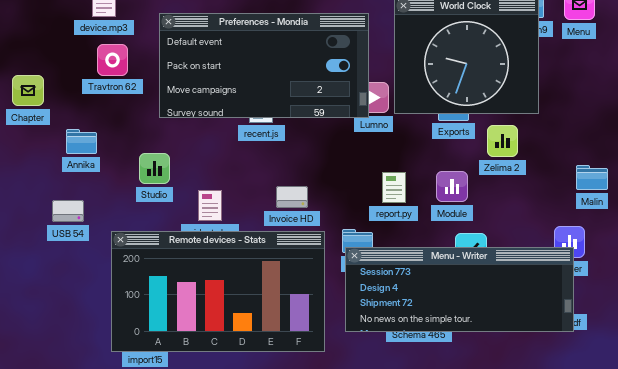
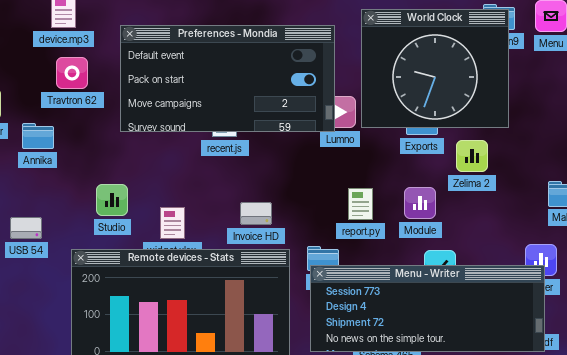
Annika: [66,129,97,154] -> [22,123,54,149], moved
Studio: [139,153,170,184] -> [96,184,128,216], moved

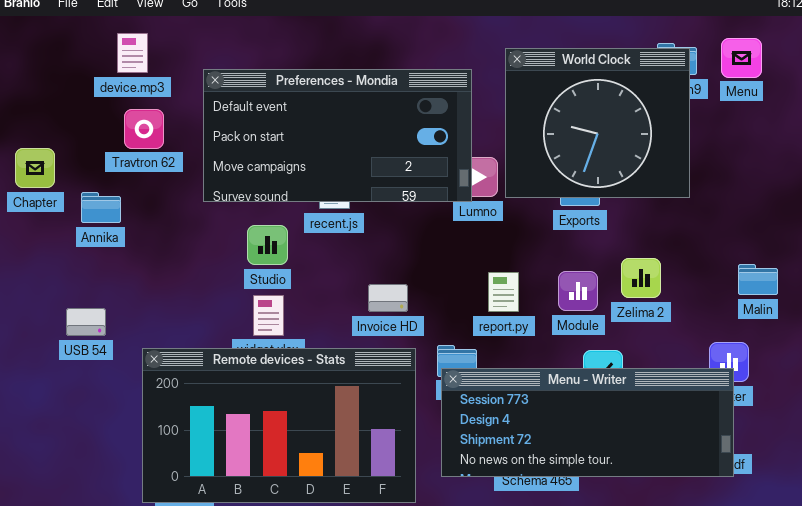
Zelima 2: [456,140,488,172] -> [621,258,661,298], moved
Studio: [96,184,128,216] -> [247,225,288,265], moved
Invoice HD: [240,202,272,225] -> [368,284,408,312], moved

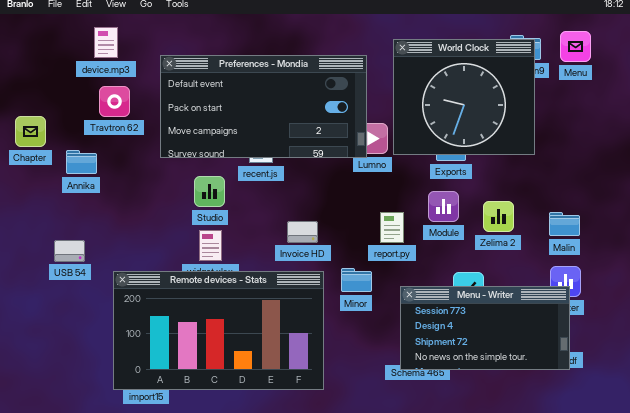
Malin: [738,264,778,295] -> [549,212,580,236], moved
Module: [558,271,598,311] -> [428,191,459,222], moved
Menu - Writer: [441,368,734,477] -> [400,286,570,370], resized

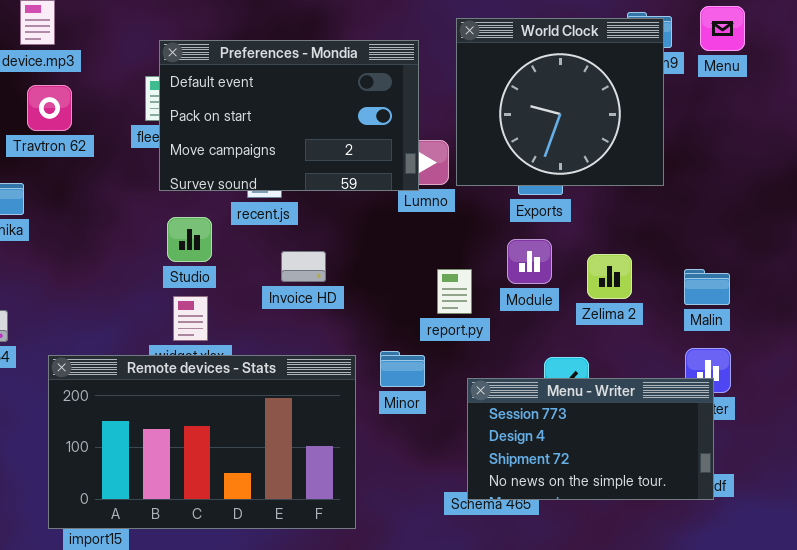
Preferences - Mondia: [160,55,367,158] -> [159,40,419,191], resized
Invoice HD: [287,221,318,243] -> [281,251,326,282], moved

